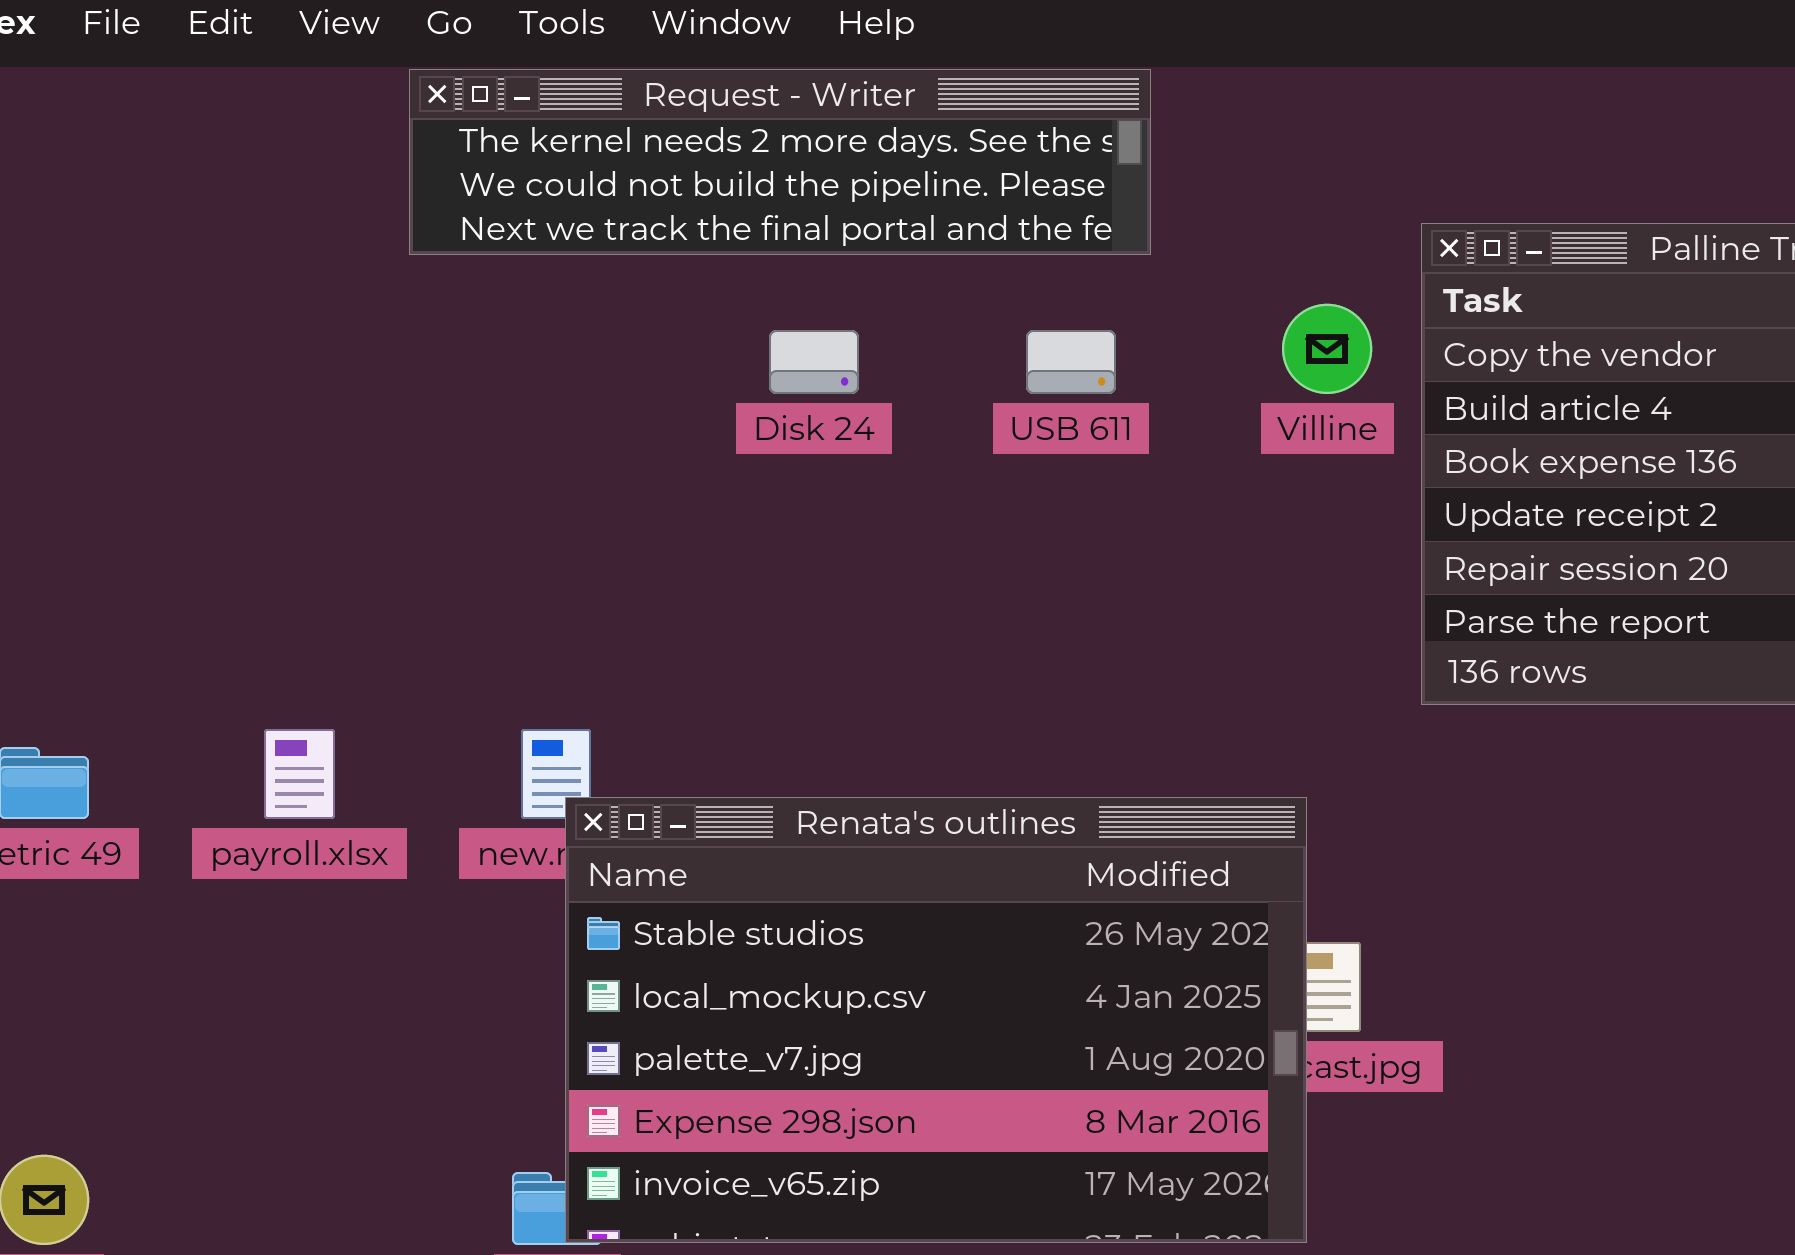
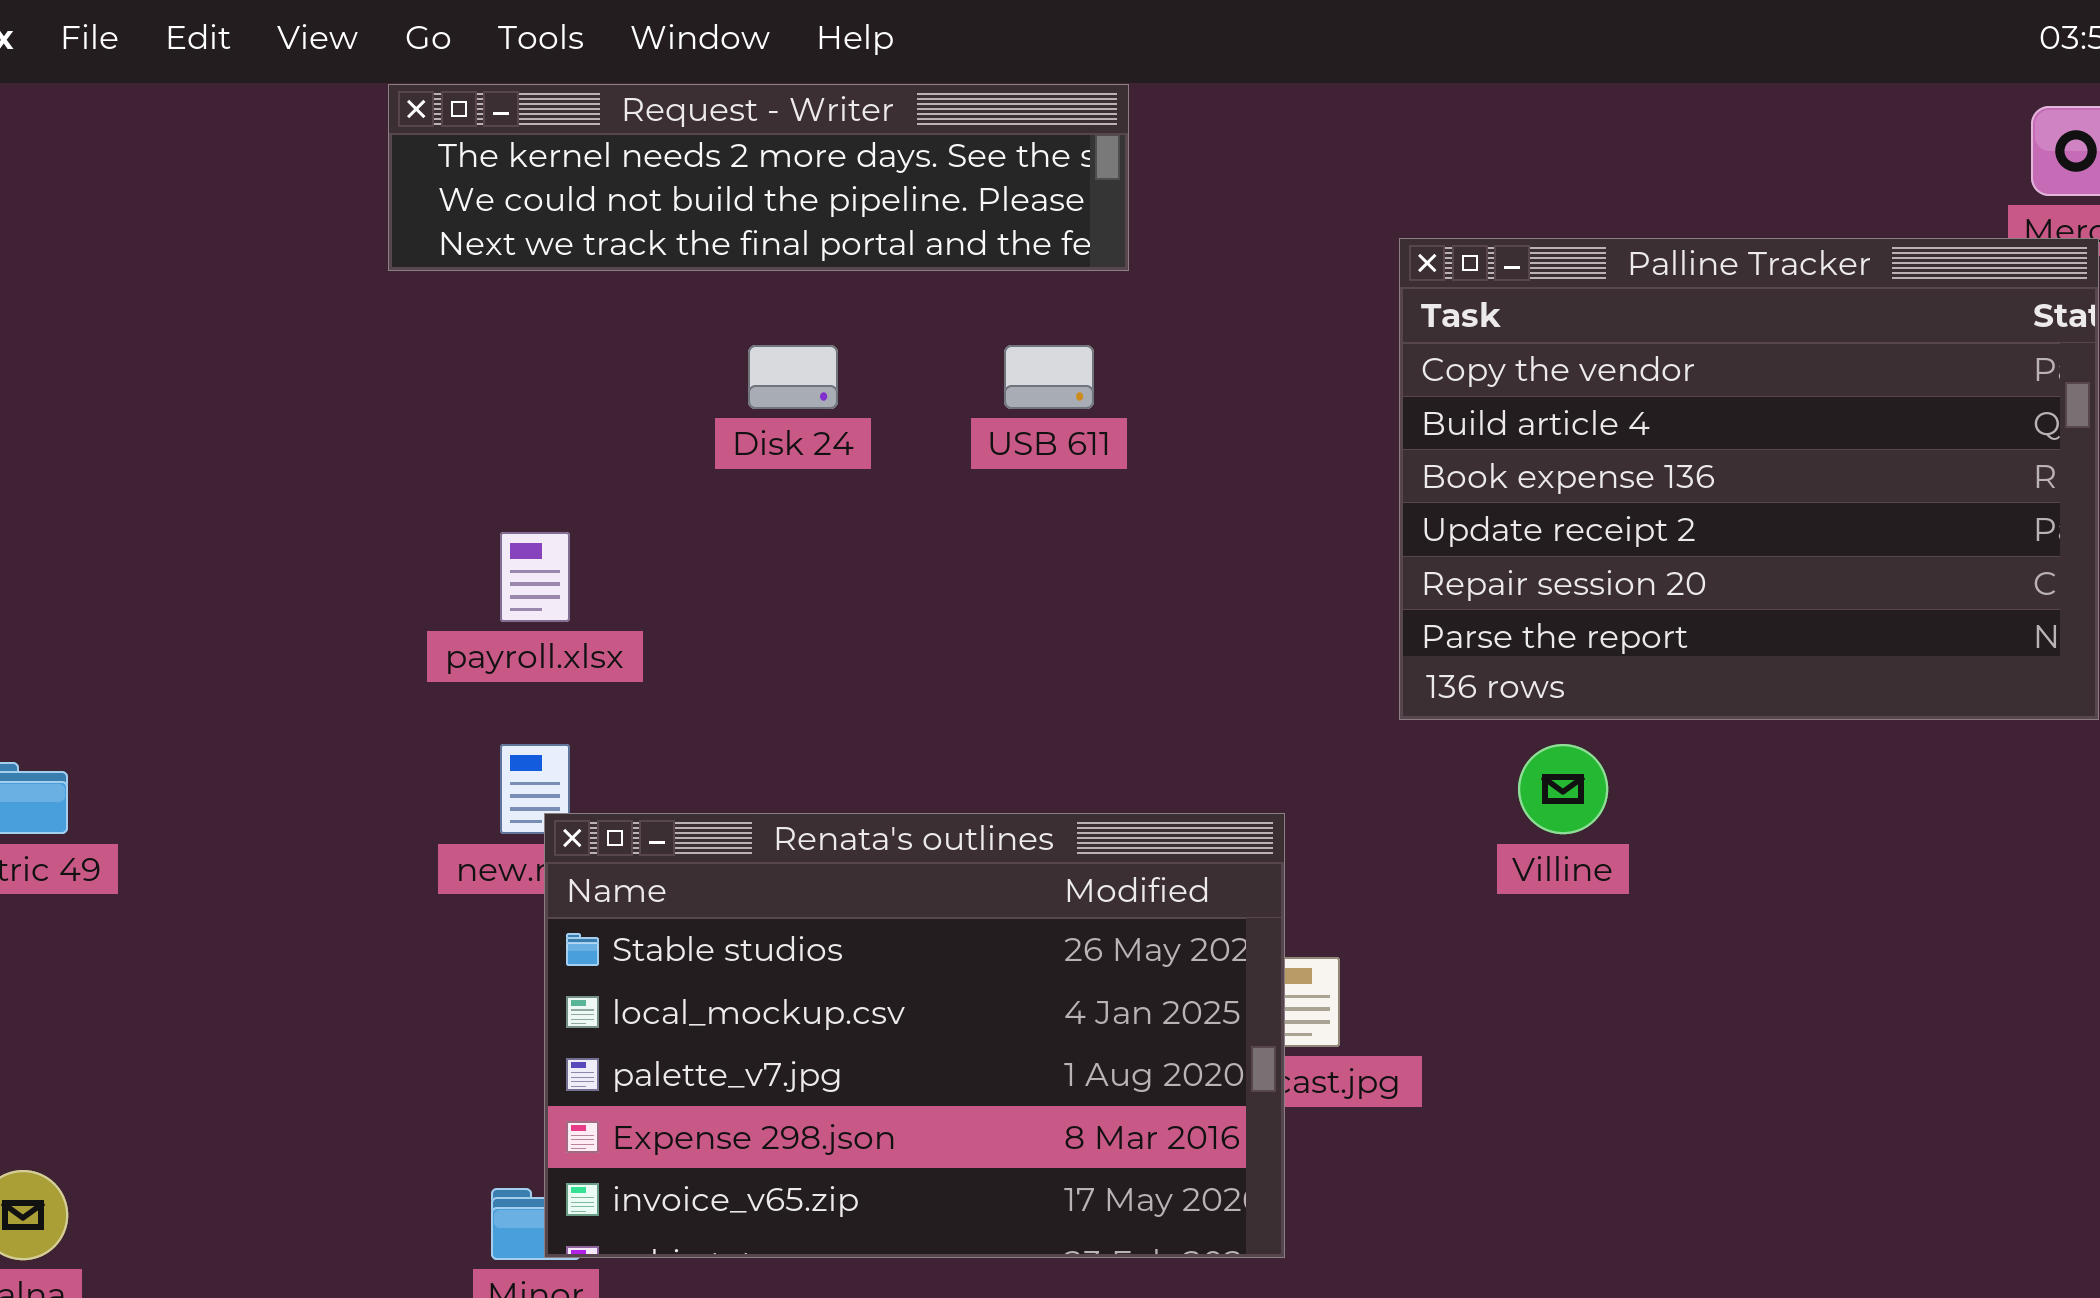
Villine: [1282,304,1372,394] -> [1518,744,1608,834], moved
payroll.xlsx: [264,729,335,819] -> [500,532,570,622], moved

